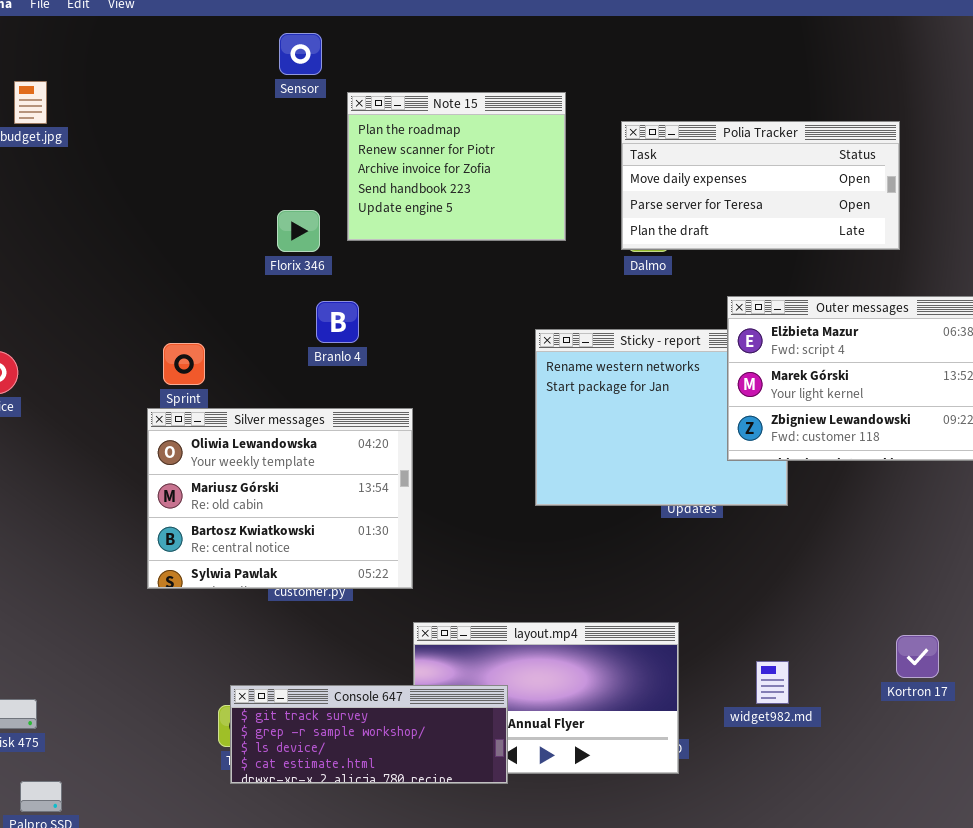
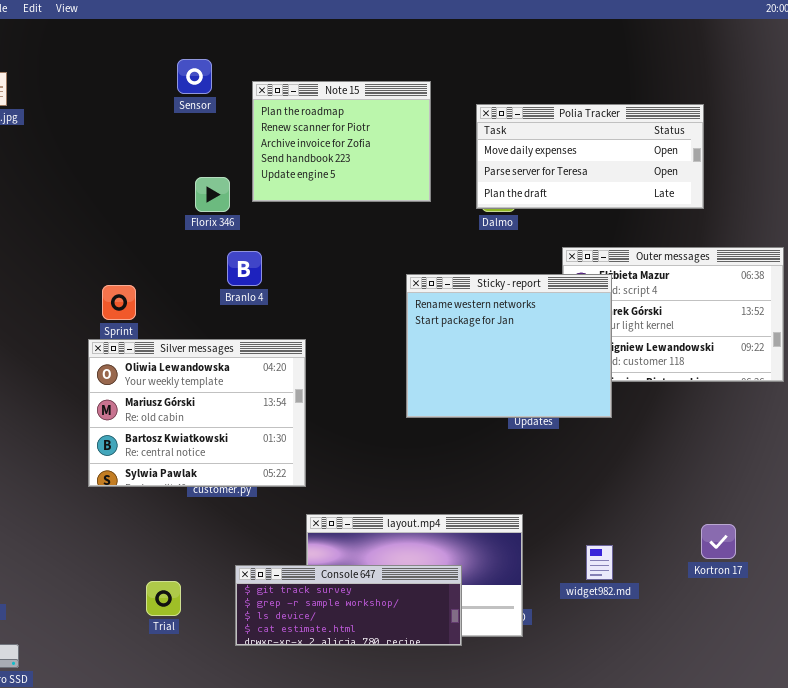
Sensor: [279,33,322,75] -> [177,59,212,94], moved
Sticky - report: [535,329,788,506] -> [406,274,612,418], raised
Console 647: [230,685,508,784] -> [235,565,462,646], moved

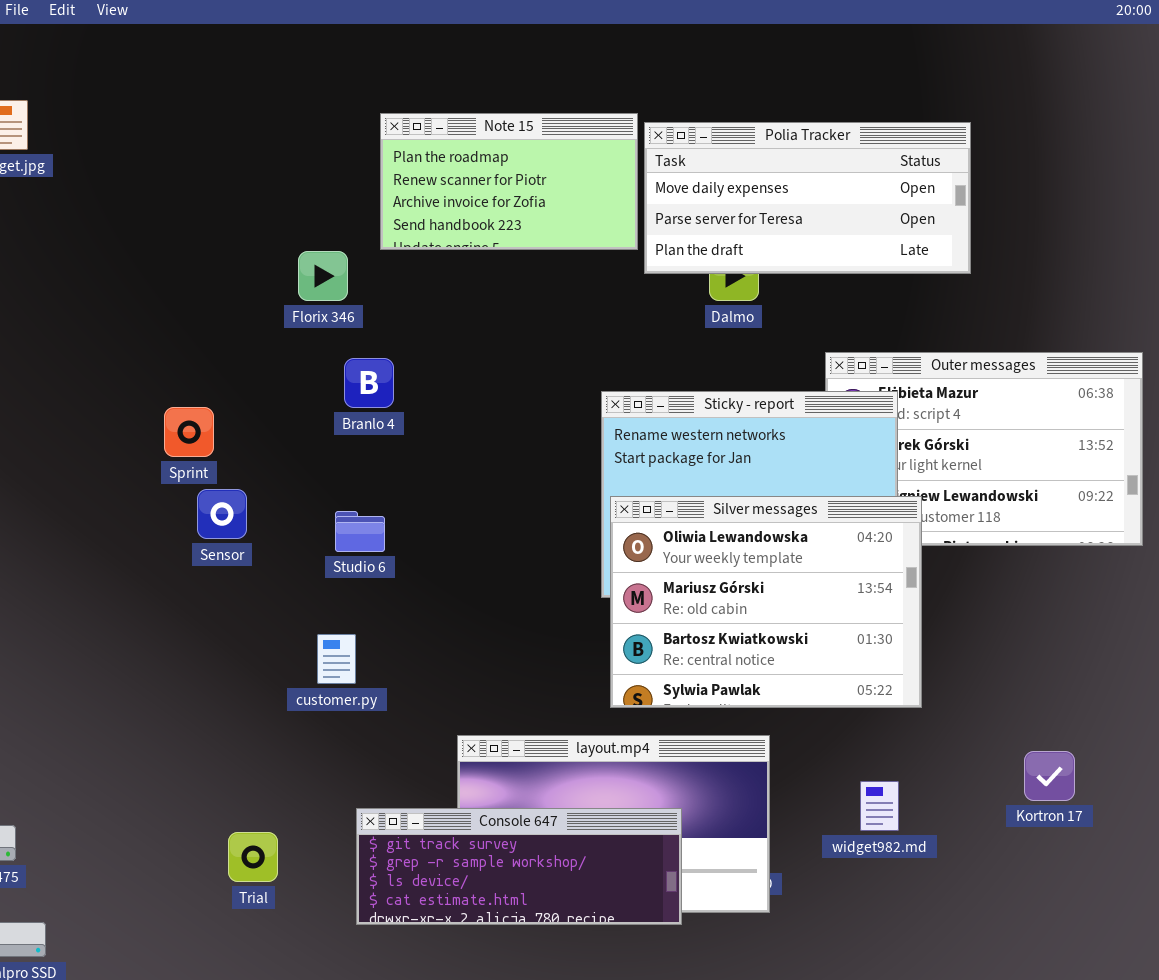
Sensor: [177,59,212,94] -> [197,489,247,539], moved
Note 15: [252,81,431,202] -> [380,113,638,250], resized
Polia Tracker: [476,104,704,209] -> [644,122,971,274], moved
Silver messages: [88,339,306,487] -> [610,496,922,708], moved

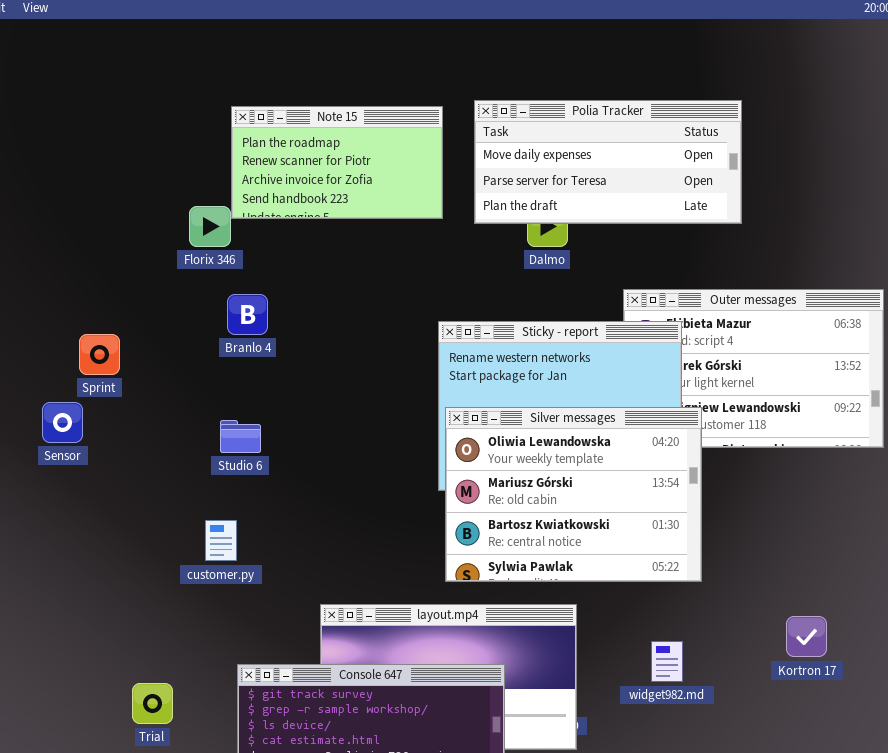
Note 15: [380,113,638,250] -> [231,106,443,219], moved
Sensor: [197,489,247,539] -> [42,402,83,443], moved

